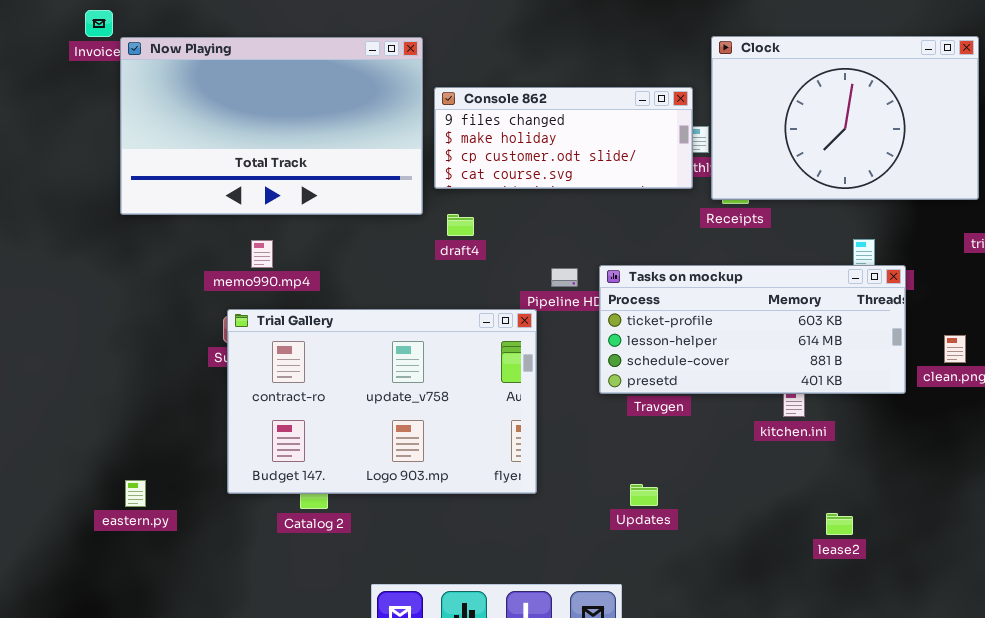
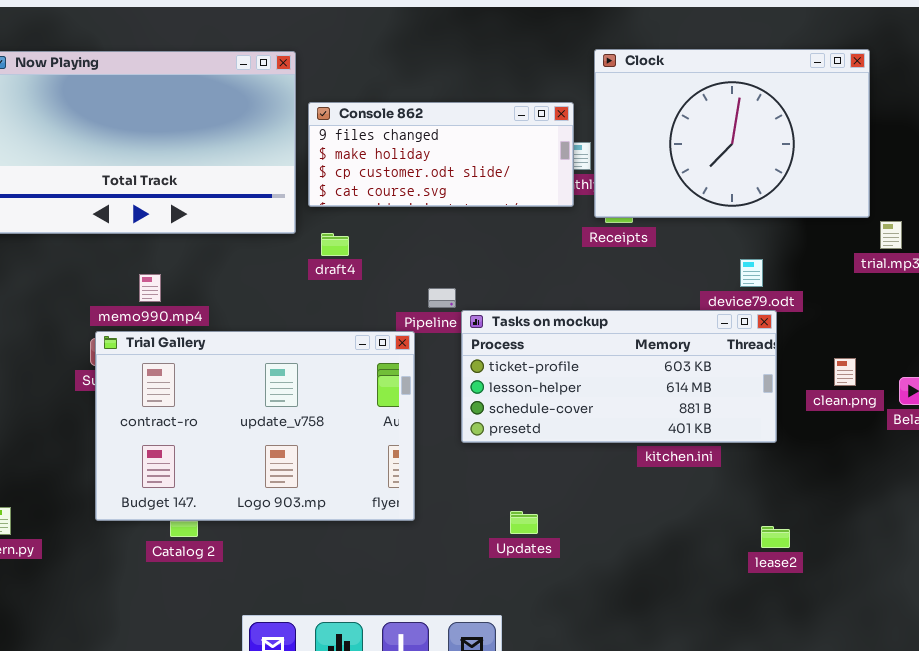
memo990.mp4: [251,240,273,268] -> [139,274,161,302], moved
Tasks on mockup: [599,265,906,394] -> [461,310,777,443], moved
lease2: [826,513,853,535] -> [761,526,790,548], moved

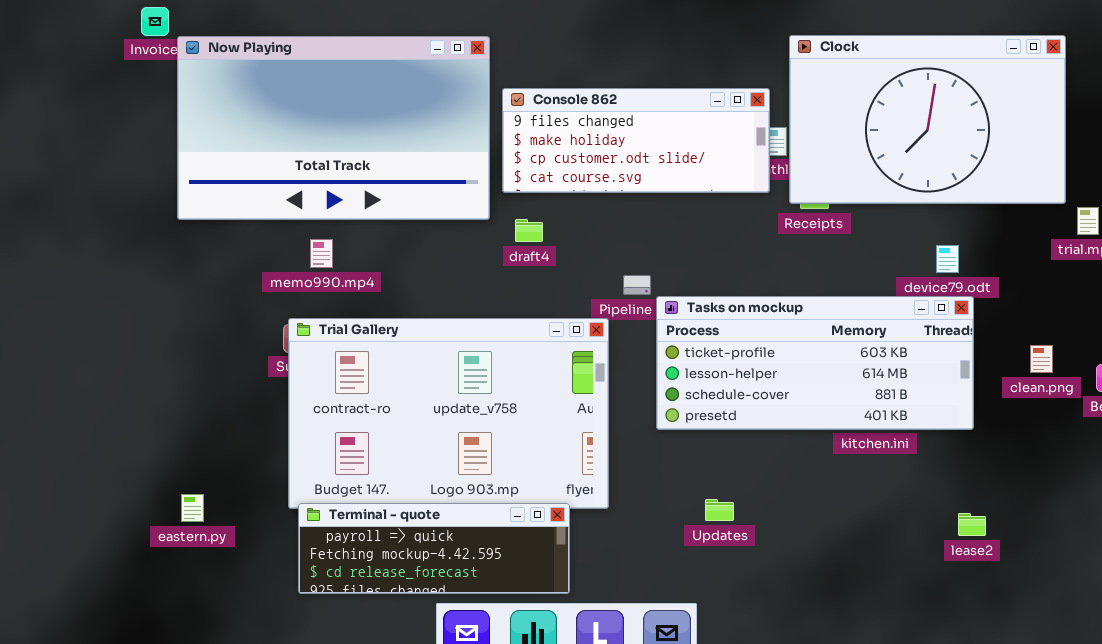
memo990.mp4: [139,274,161,302] -> [310,239,333,268], moved
Terminal - quote: none -> [298,503,570,594], opened

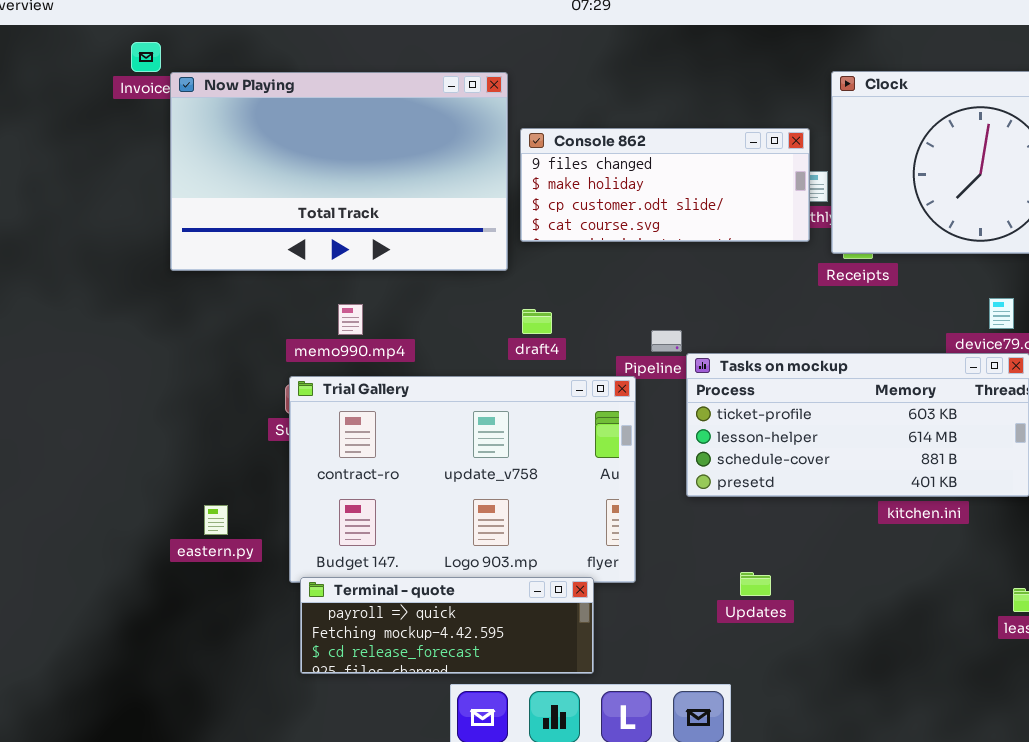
draft4: [515,219,543,242] -> [522,309,552,334], moved
memo990.mp4: [310,239,333,268] -> [338,304,363,335], moved
eastern.py: [181,494,204,522] -> [204,505,228,535], moved

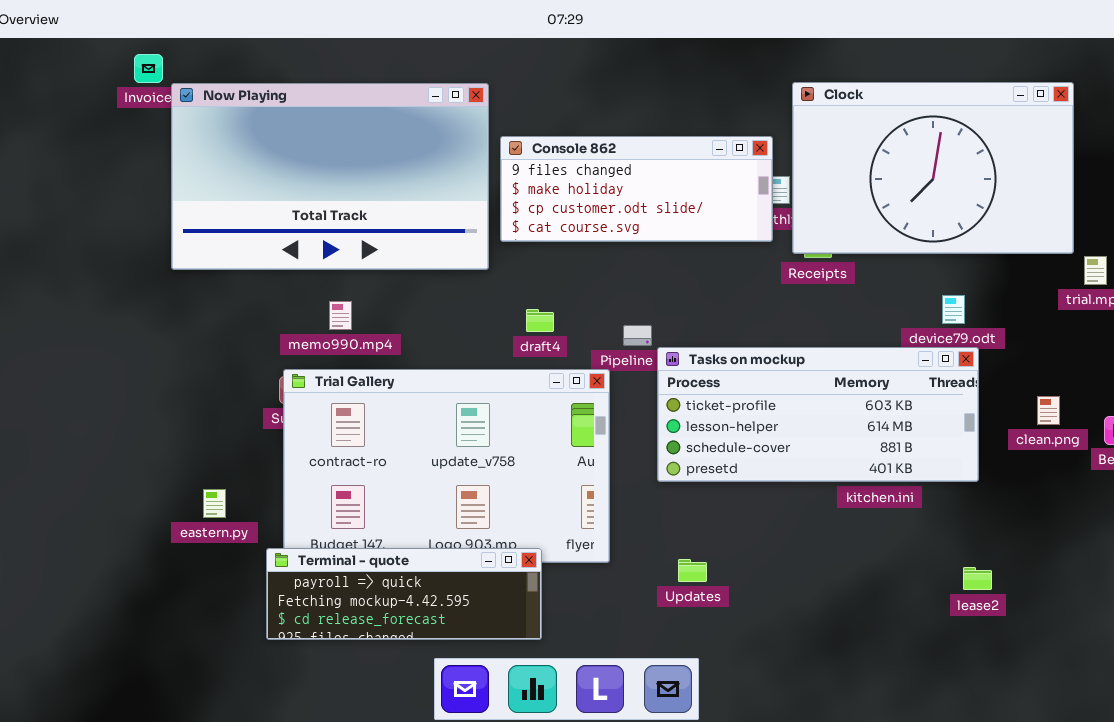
draft4: [522,309,552,334] -> [526,309,554,332], moved
Updates: [740,572,771,596] -> [678,559,707,582], moved
Terminal - quote: [300,577,594,674] -> [266,548,542,640], moved

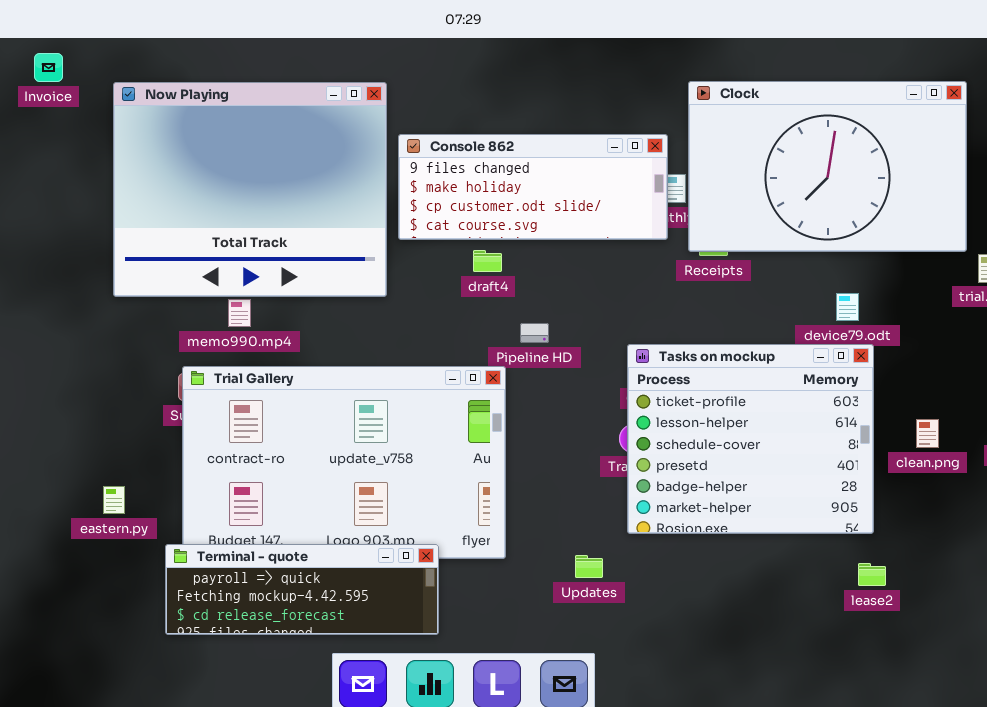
Now Playing: [171,83,489,270] -> [113,82,387,297], resized
draft4: [526,309,554,332] -> [473,250,502,272], moved
Tasks on mockup: [657,347,979,482] -> [627,344,874,534], resized
clean.png: [1037,396,1060,425] -> [916,419,939,448], moved

